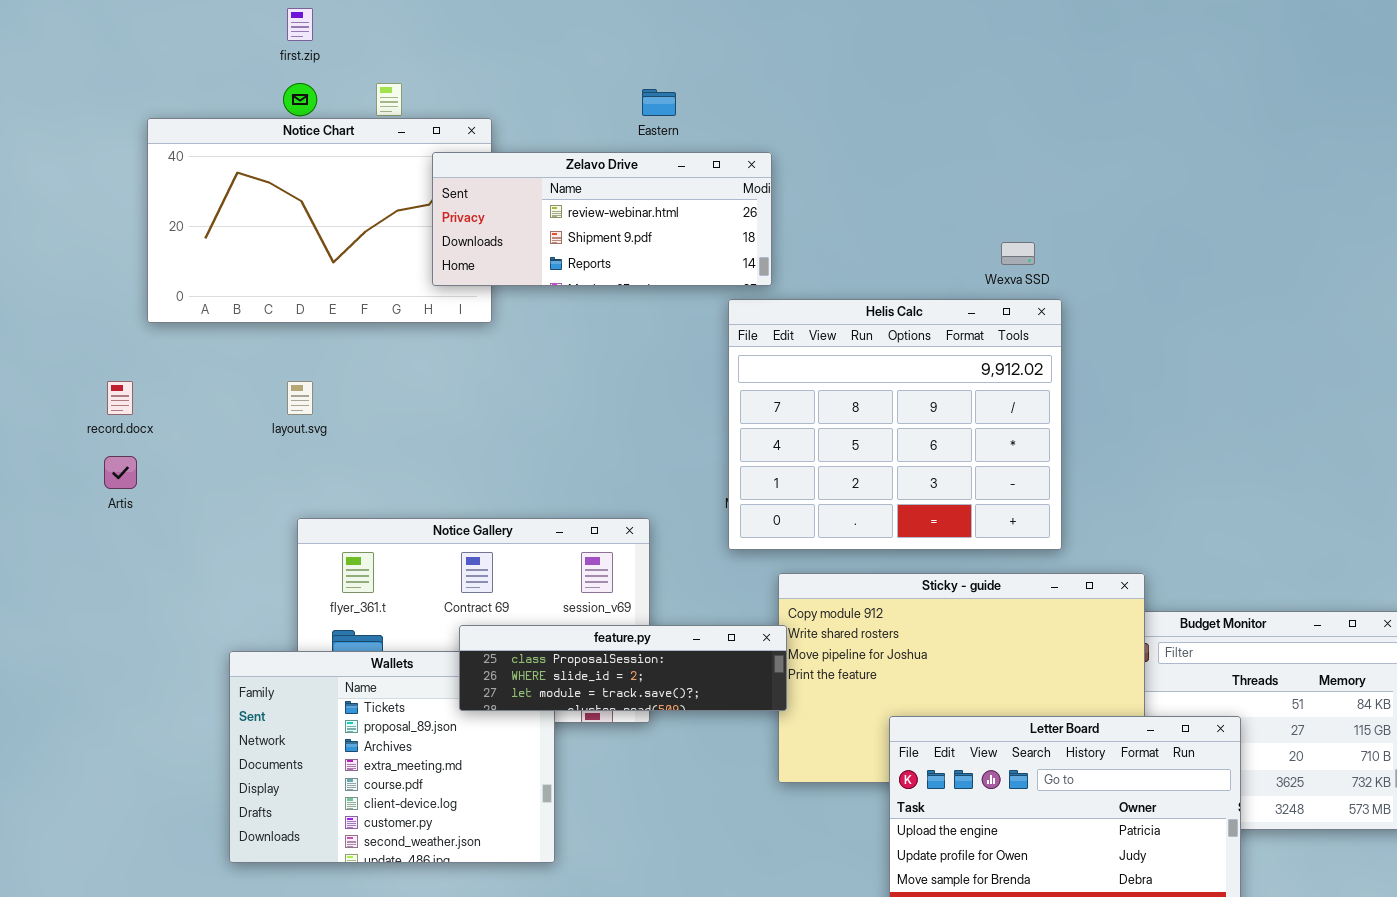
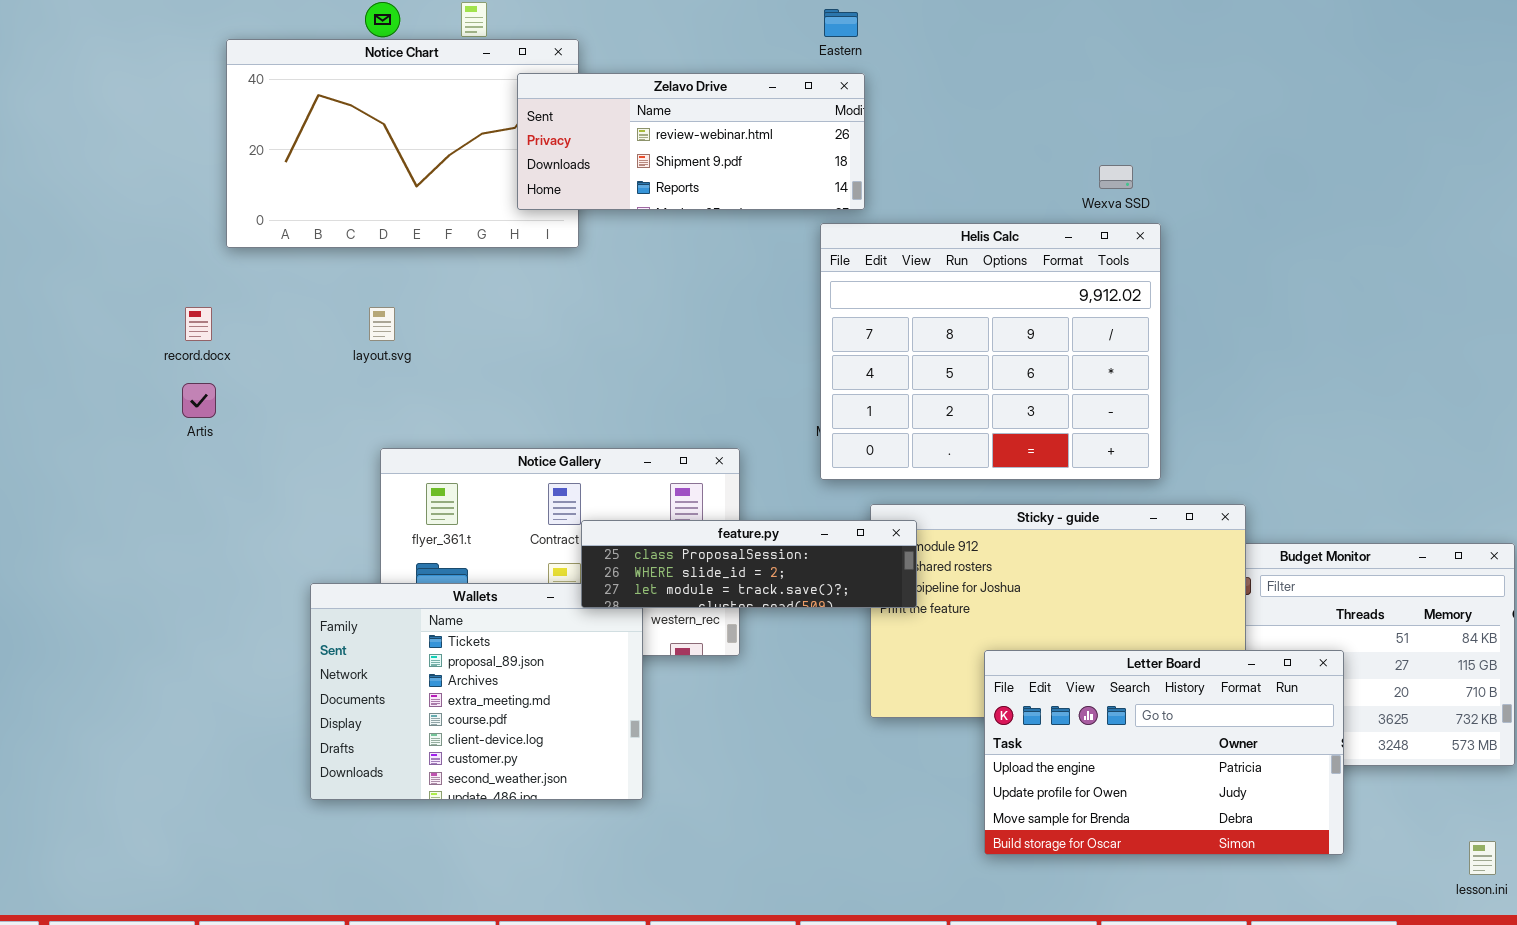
Eastern: [642,89,676,116] -> [824,9,858,37], moved
feature.py: [459,625,787,711] -> [581,520,917,608], moved

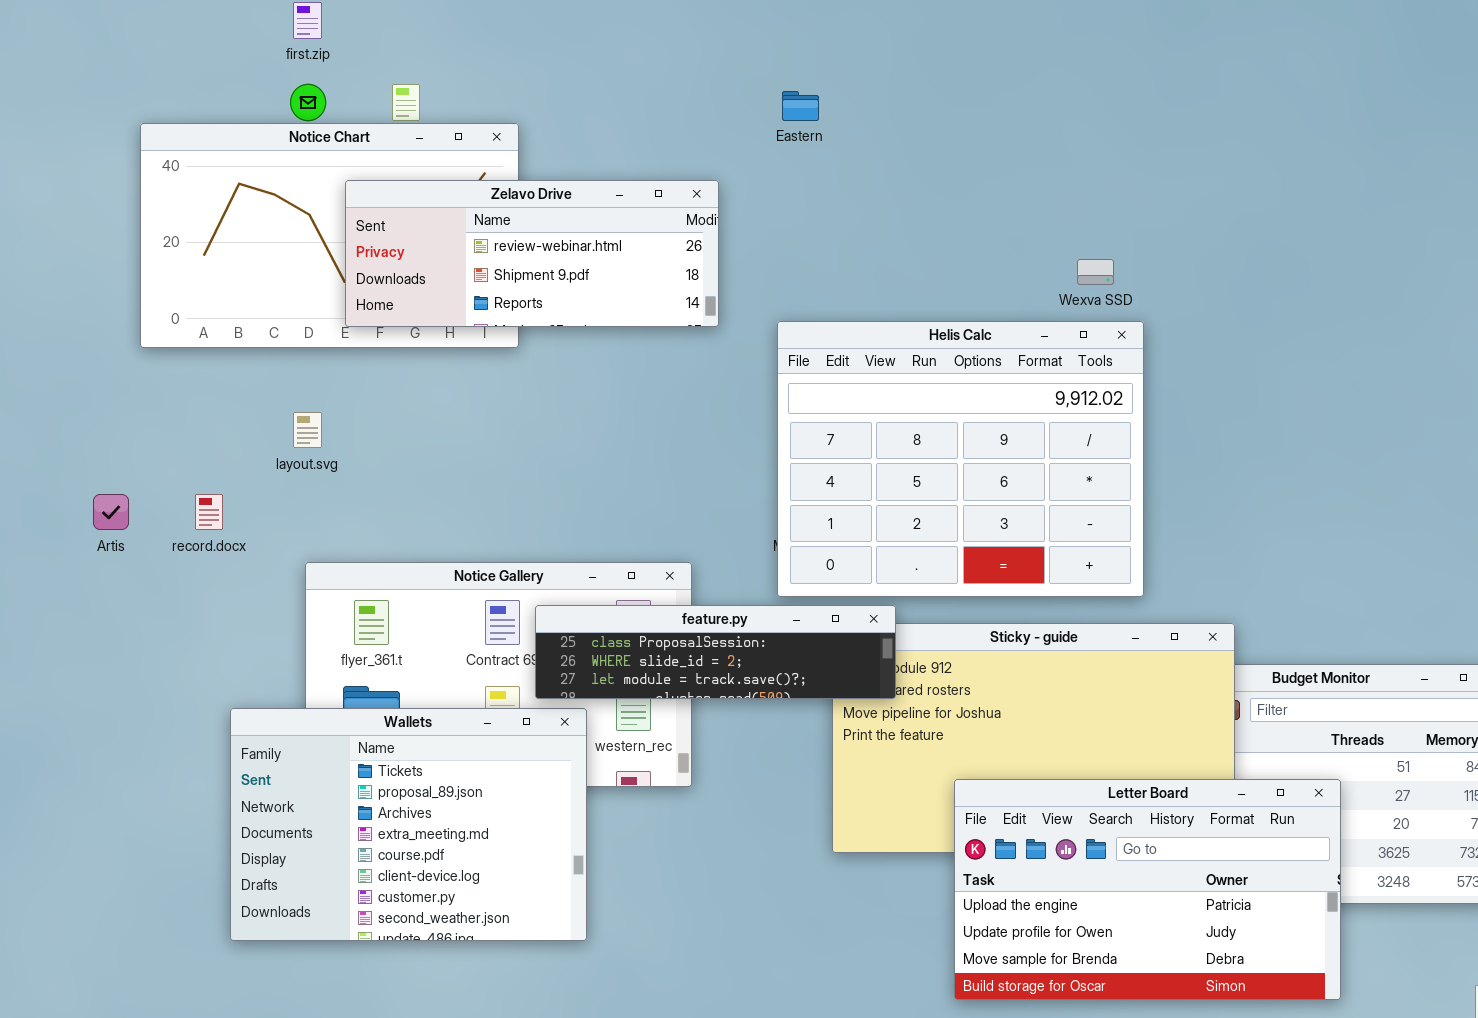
Zelavo Drive: [517,73,865,210] -> [345,180,719,327], moved
record.docx: [185,307,212,341] -> [195,494,223,530], moved
feature.py: [581,520,917,608] -> [535,605,896,699], moved

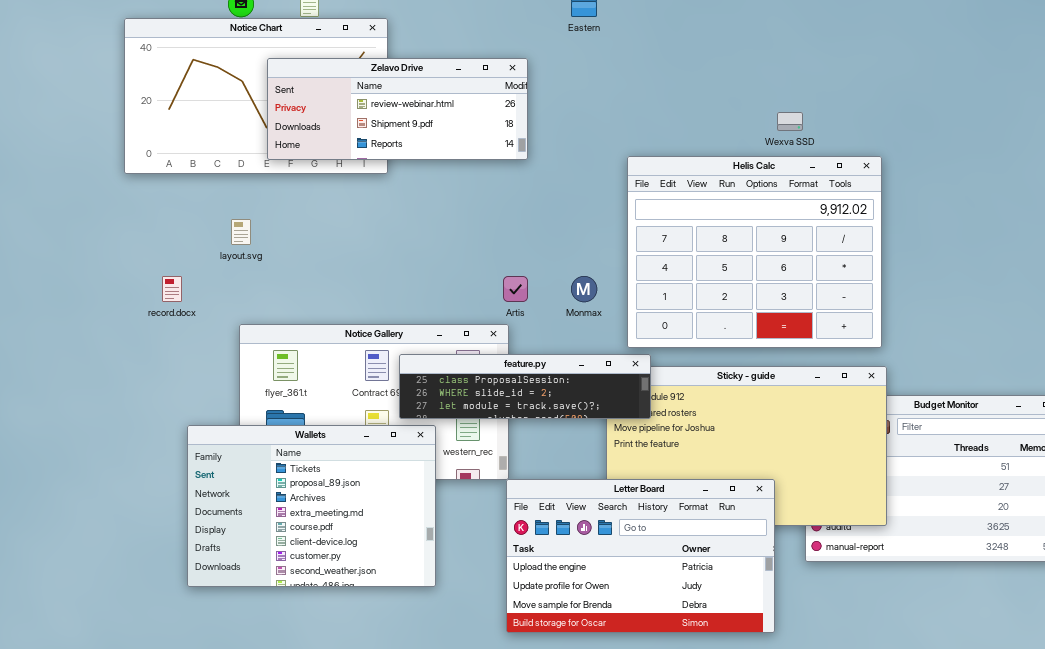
Helis Calc: [777,321,1144,597] -> [627,156,882,348], moved
Artis: [93,494,129,530] -> [503,276,528,302], moved
Letter Board: [954,779,1341,1000] -> [506,479,775,633], moved

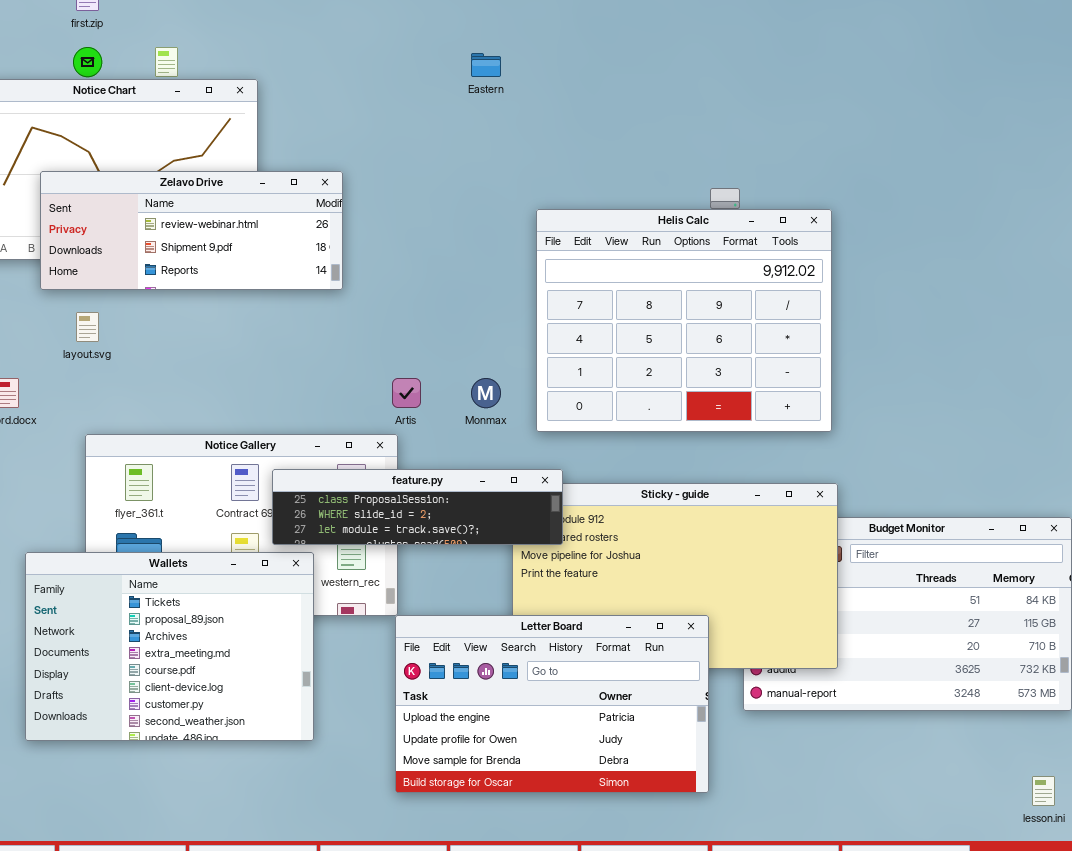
Zelavo Drive: [267,58,528,160] -> [40,171,343,290], moved
Helis Calc: [627,156,882,348] -> [536,209,832,432], moved

